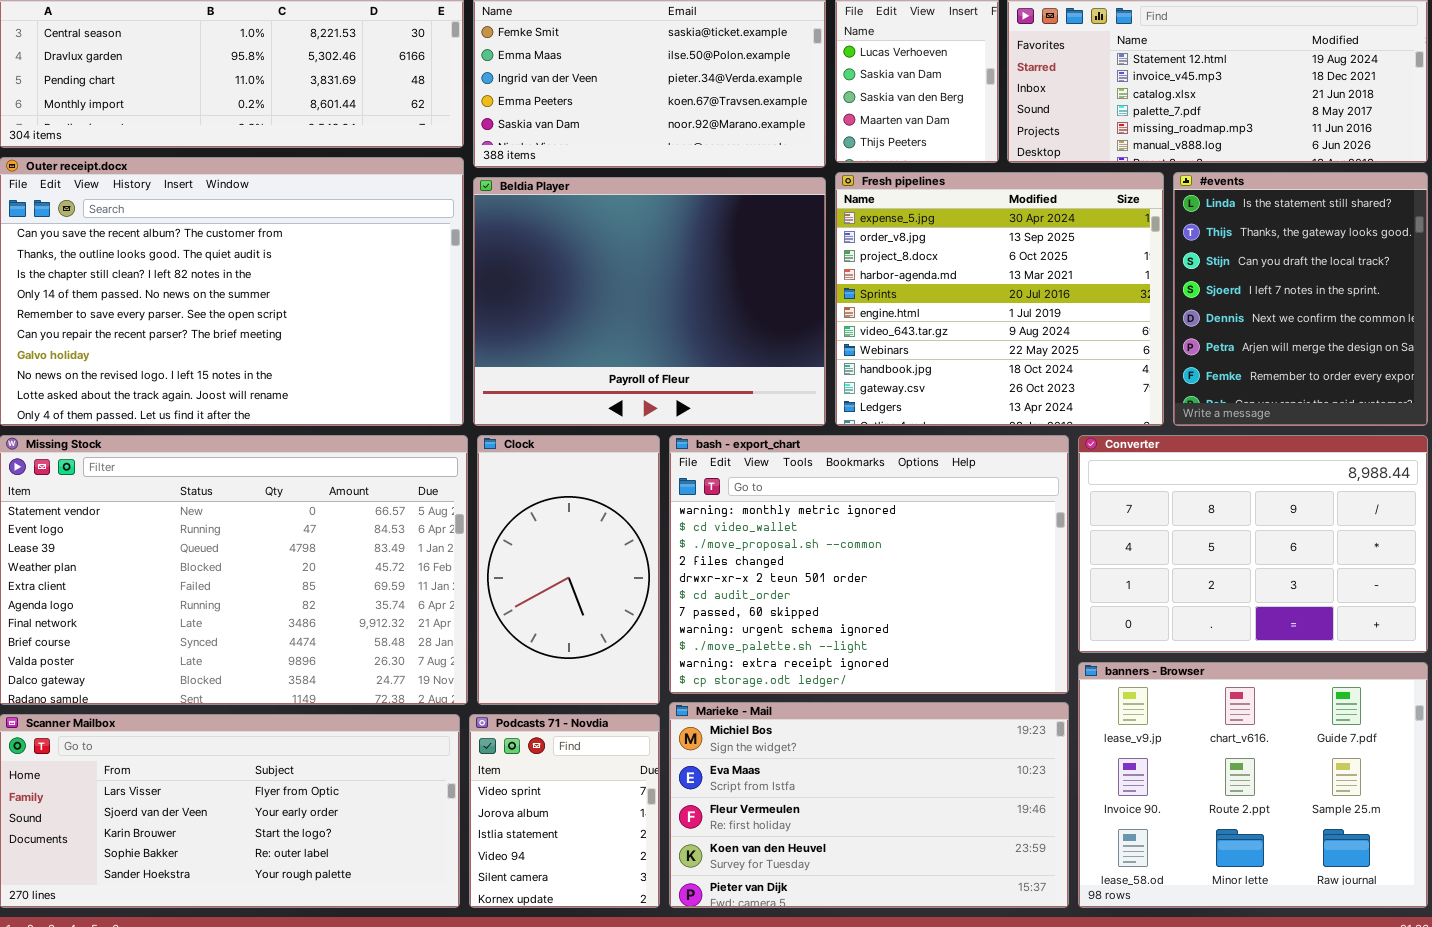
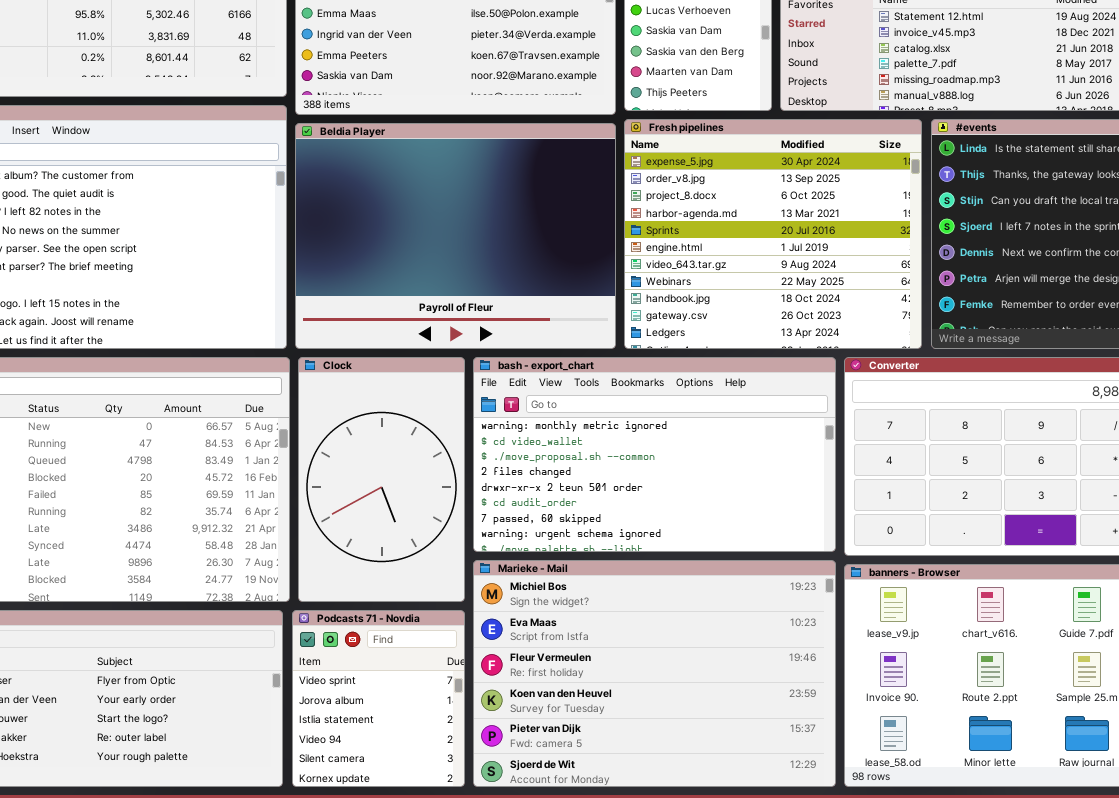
bash - export_chart: [669,435,1069,694] -> [473,357,836,552], resized
Marieke - Mail: [669,702,1069,908] -> [473,560,836,787], resized

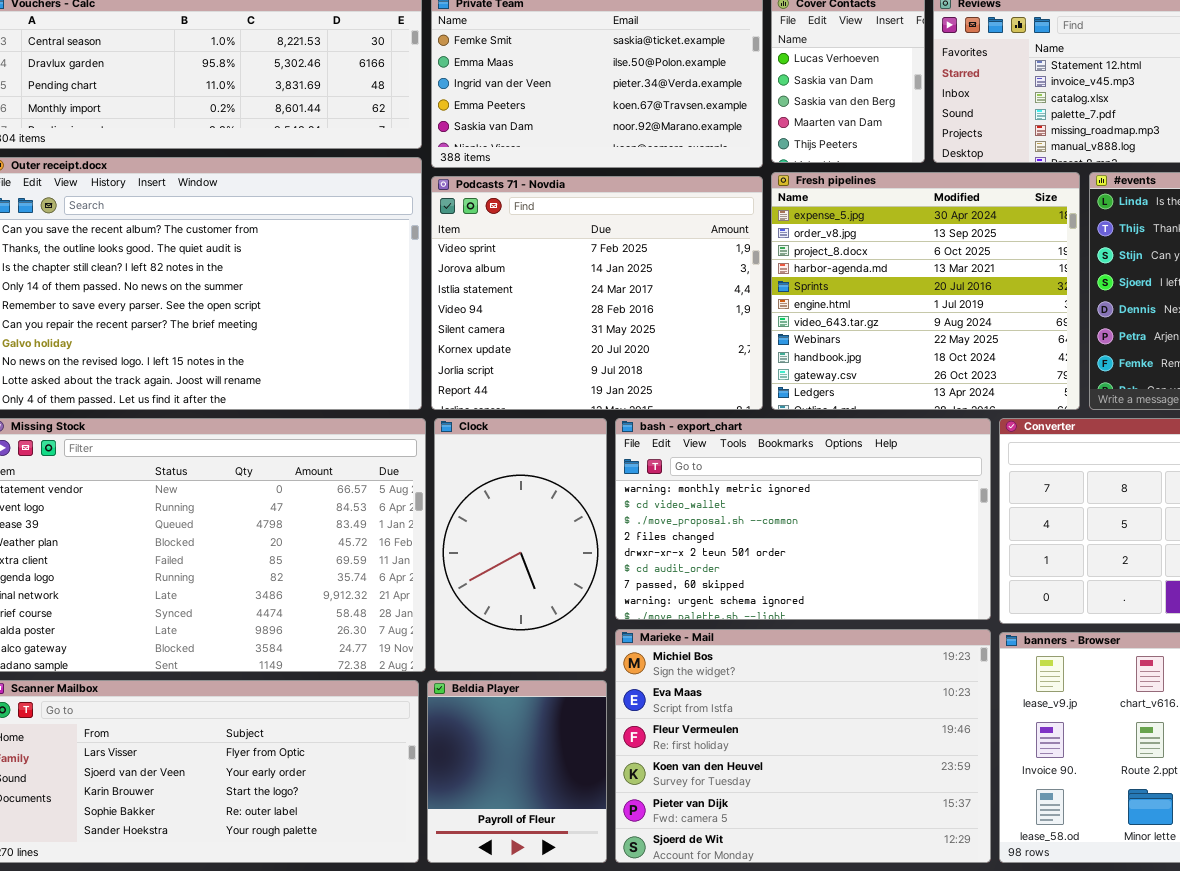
Beldia Player: [295,123,616,349] -> [427,680,607,863], moved, resized
Podcasts 71 - Novdia: [292,610,465,787] -> [431,176,763,410], moved, resized

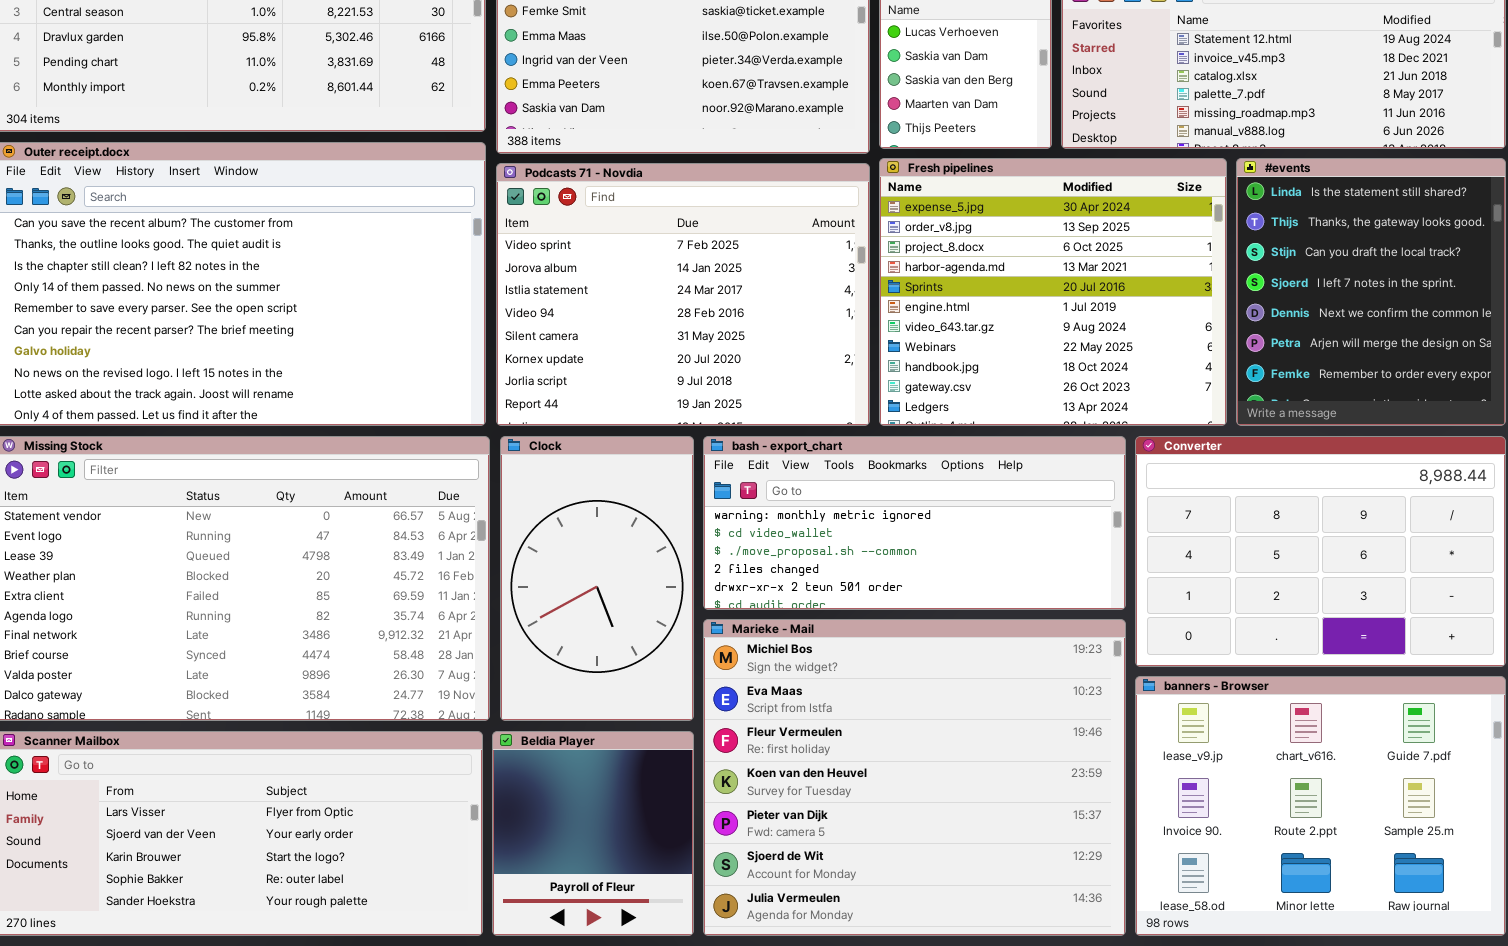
bash - export_chart: [615,418,991,620] -> [703,436,1126,610], resized
Marieke - Mail: [615,629,991,863] -> [703,619,1126,936], resized

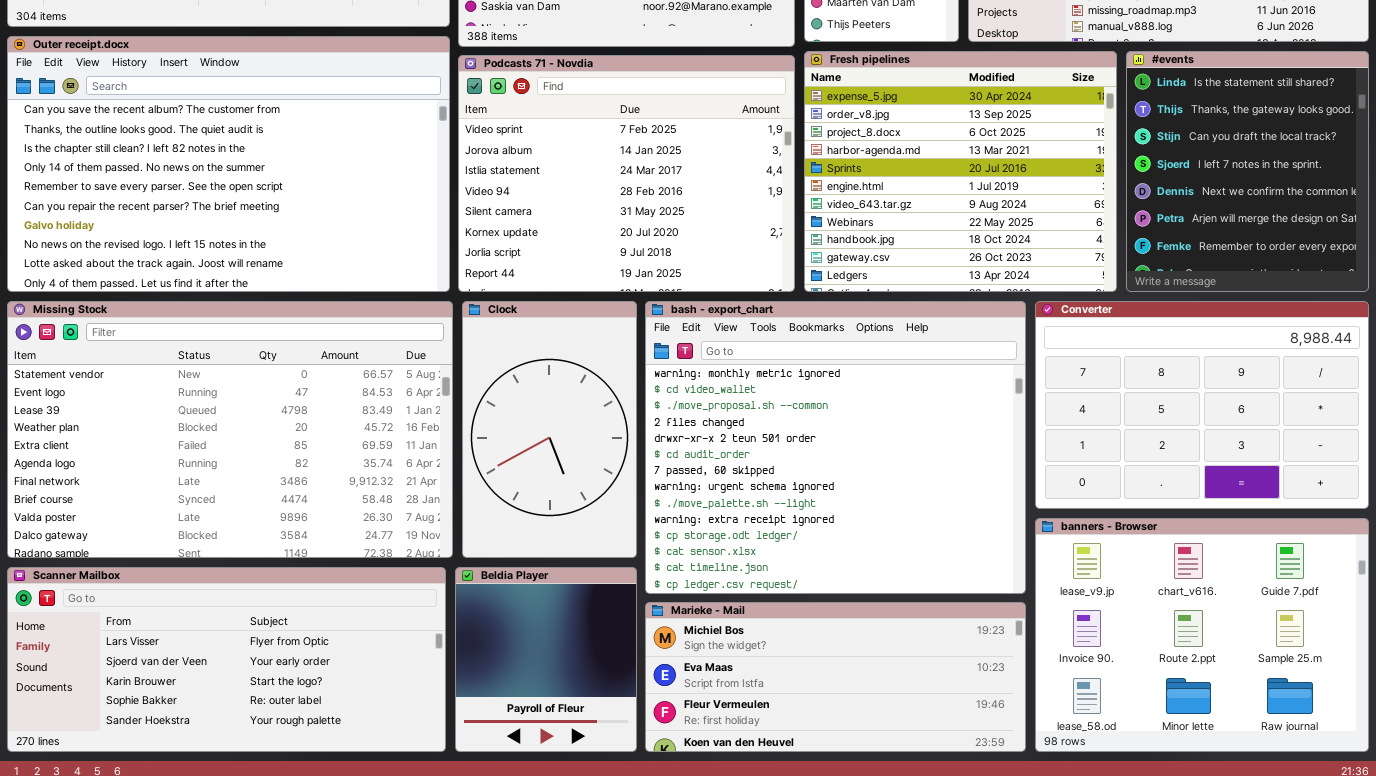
bash - export_chart: [703,436,1126,610] -> [645,301,1026,594], resized
Marieke - Mail: [703,619,1126,936] -> [645,602,1026,752], resized

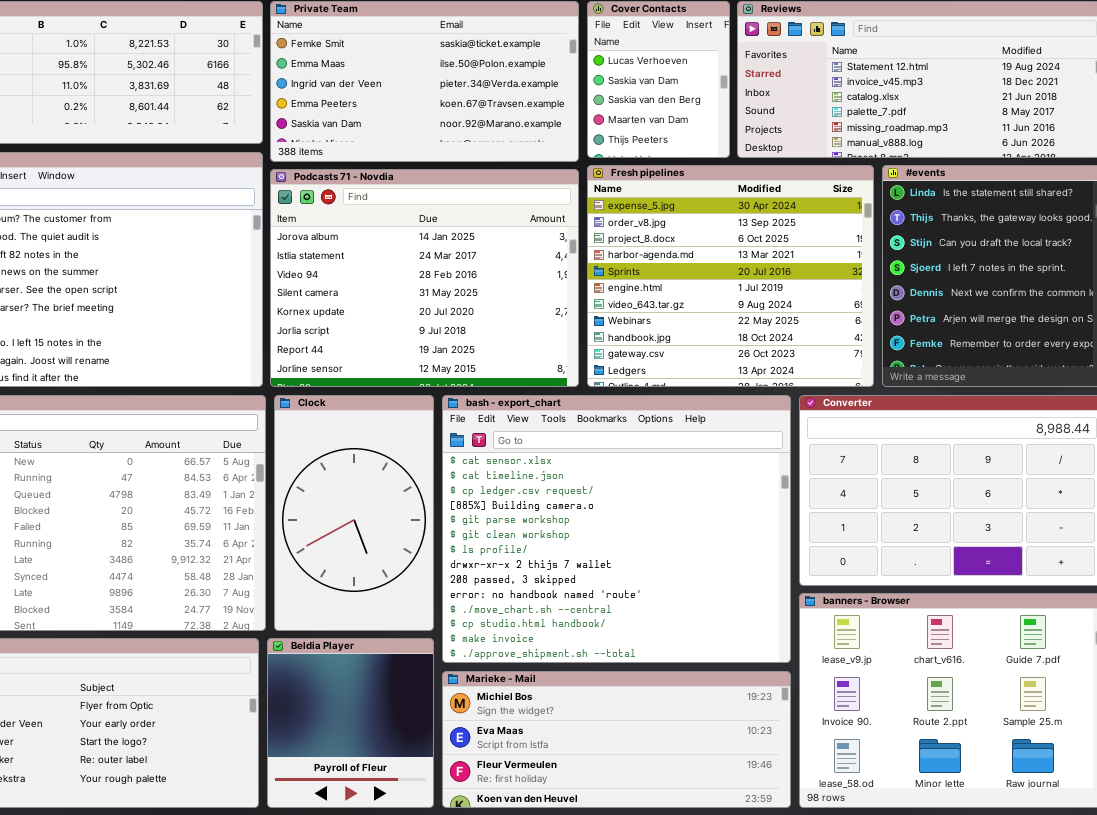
Podcasts 71 - Novdia: [458,55,795,292] -> [270,169,579,387], scrolled down 1 row
bash - export_chart: [645,301,1026,594] -> [442,395,791,663], scrolled down 11 rows

